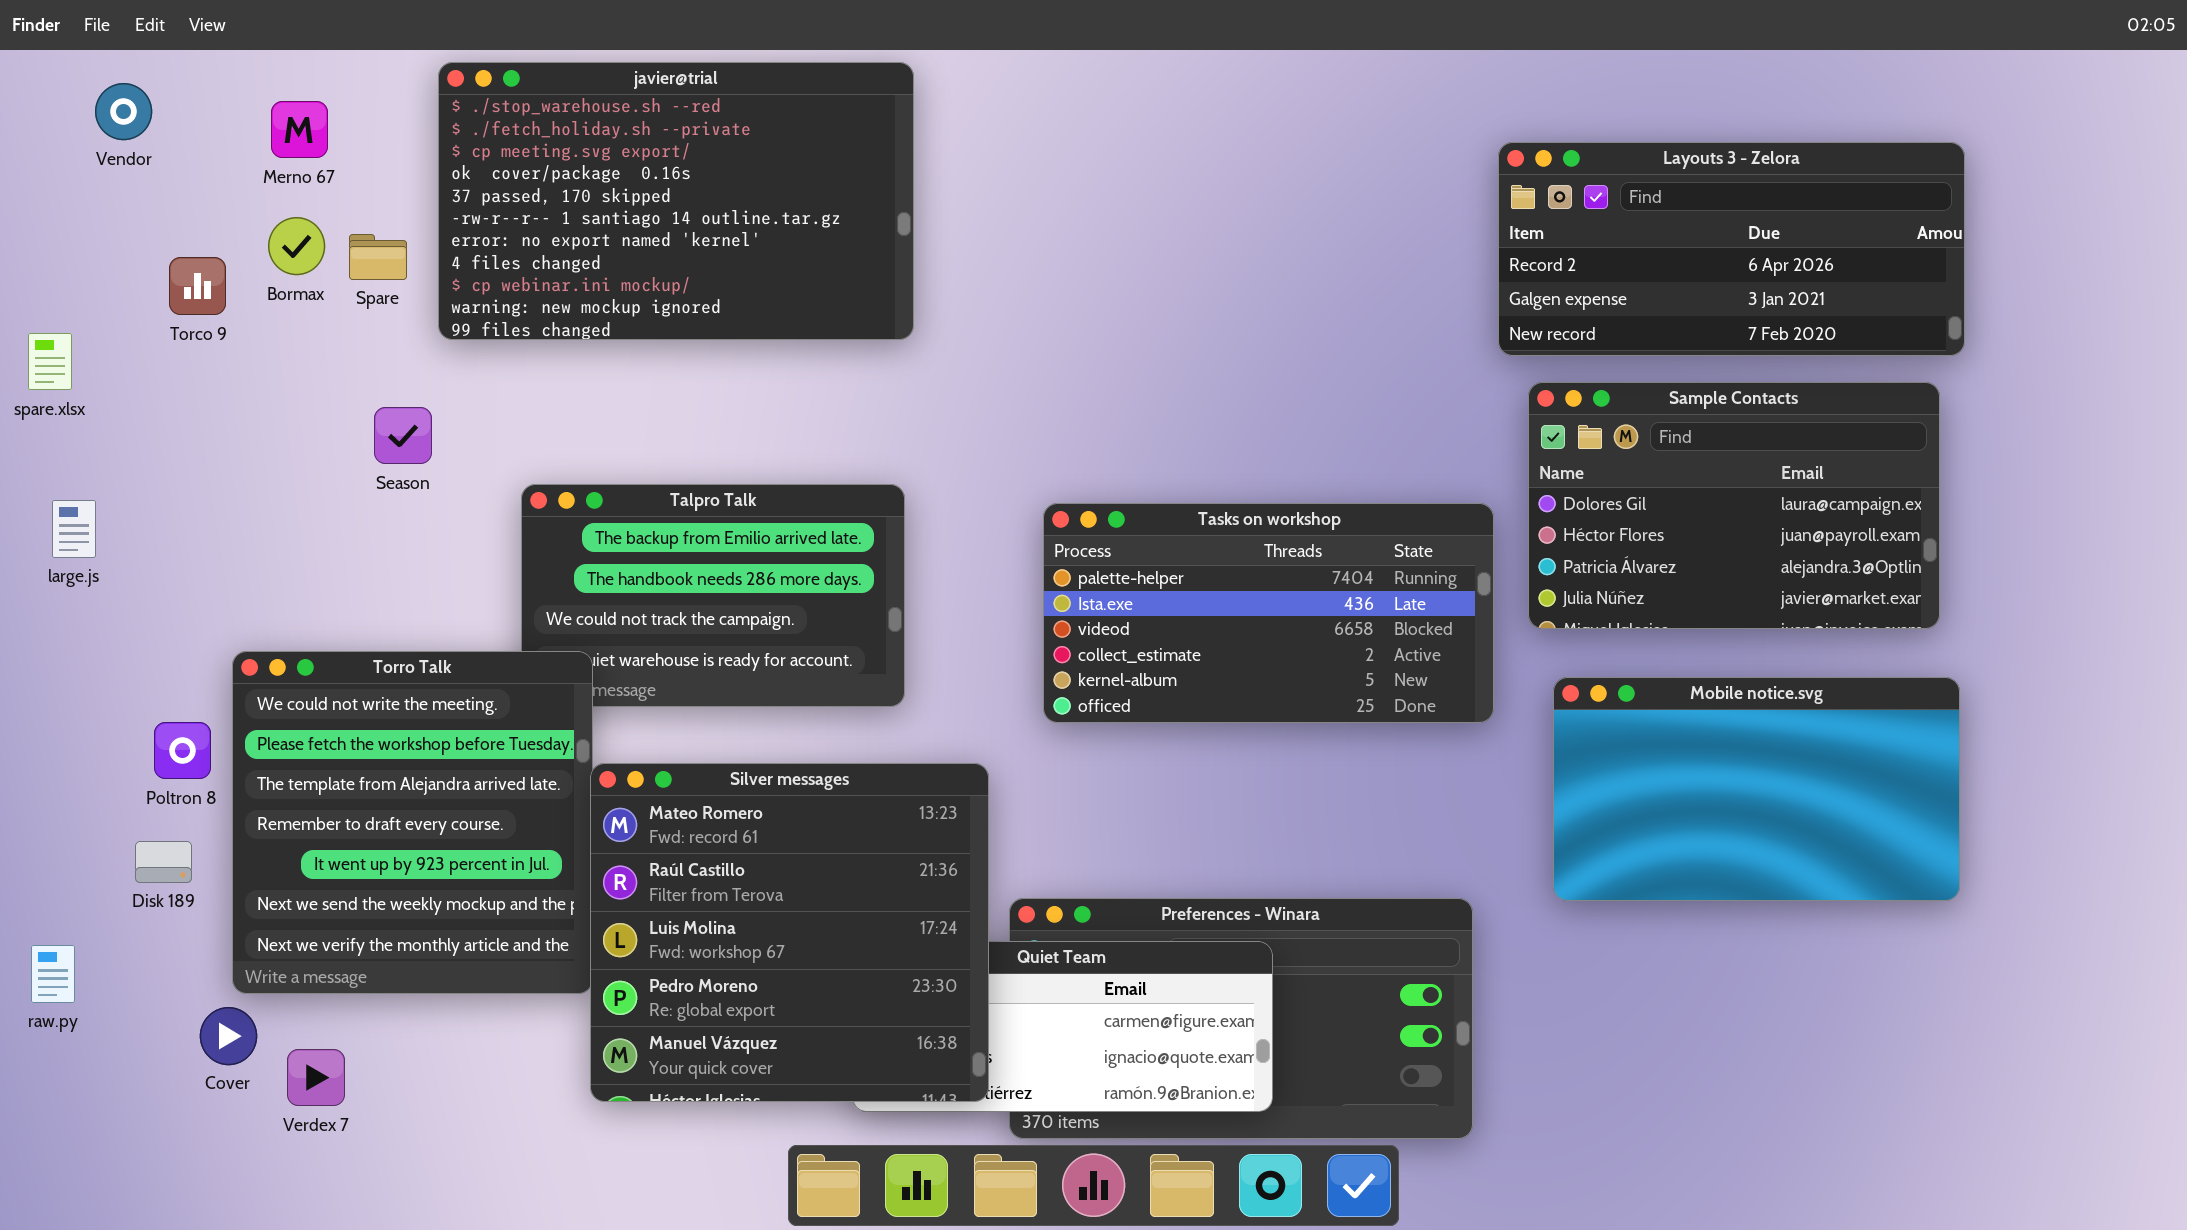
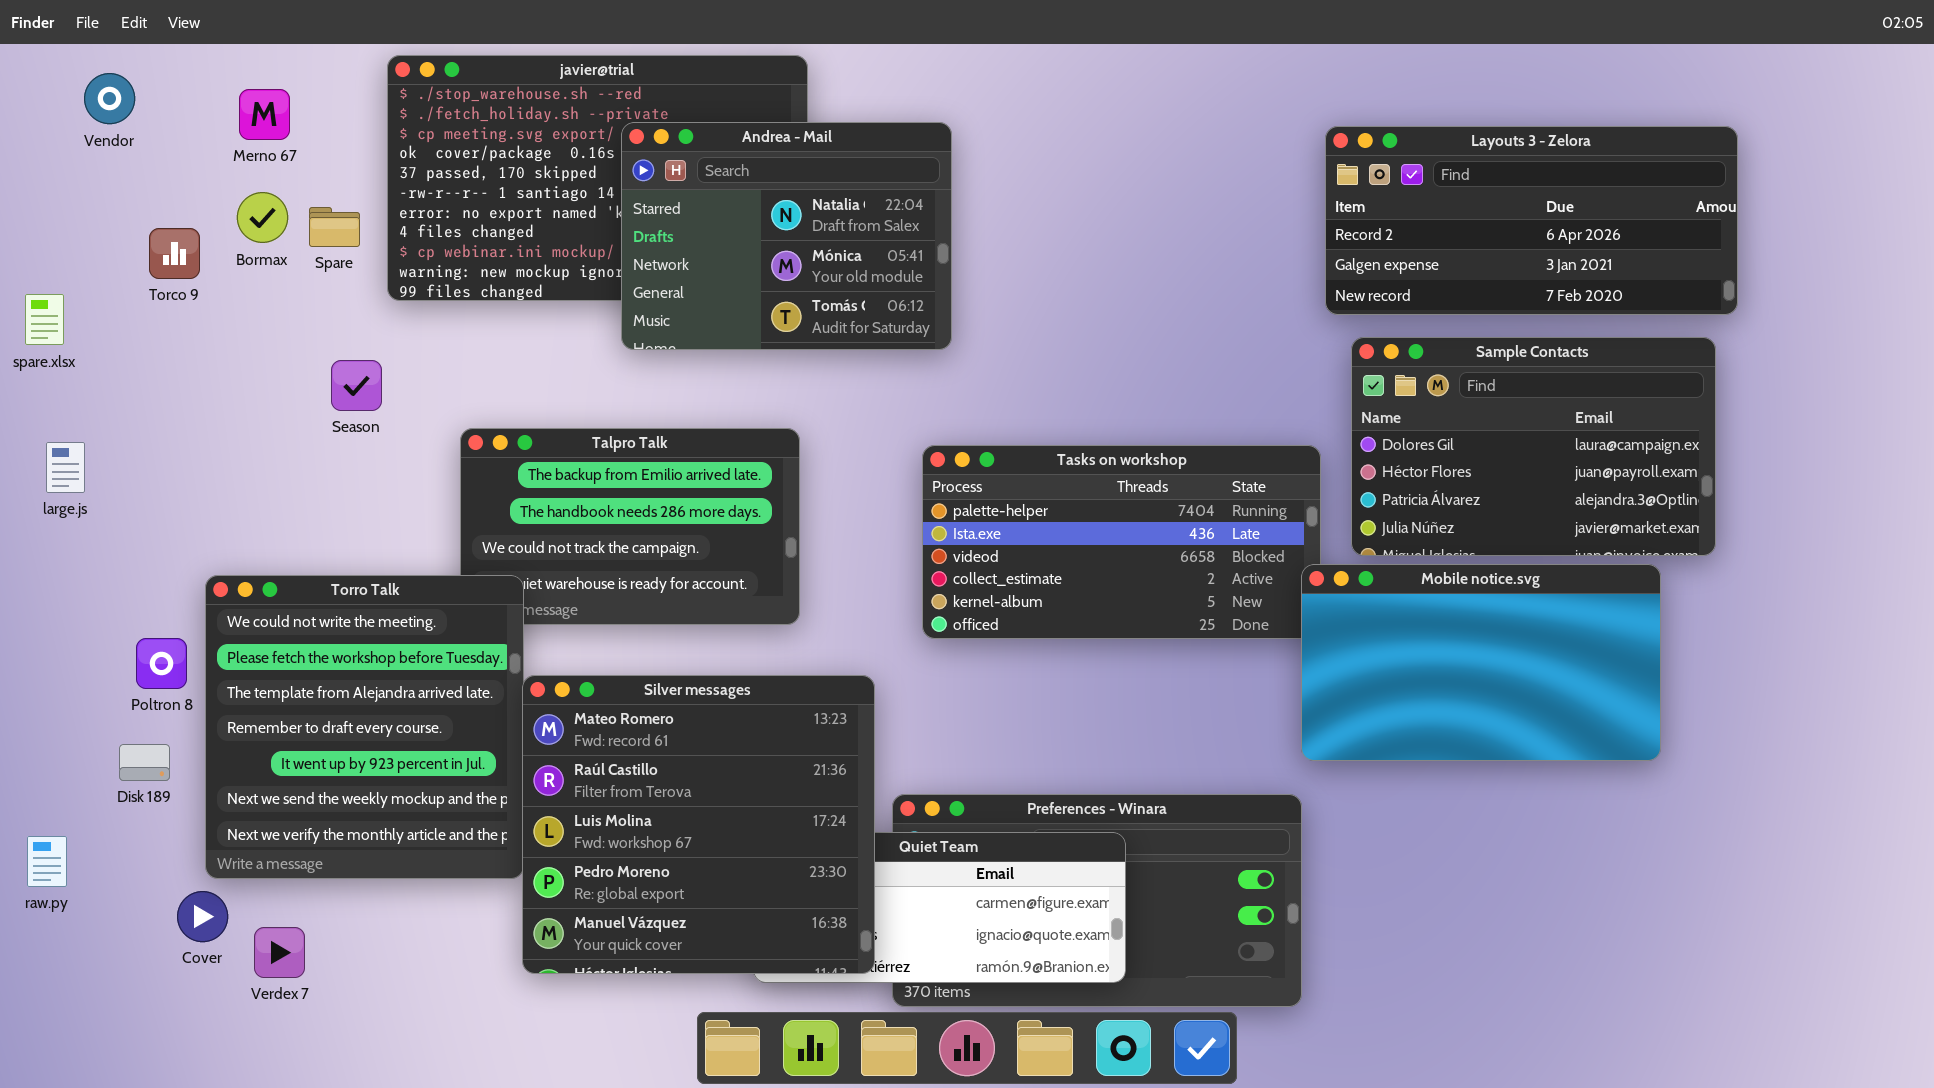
Andrea - Mail: none -> [621,122,952,350], opened
Mobile notice.svg: [1553,677,1960,901] -> [1301,564,1661,761], moved

